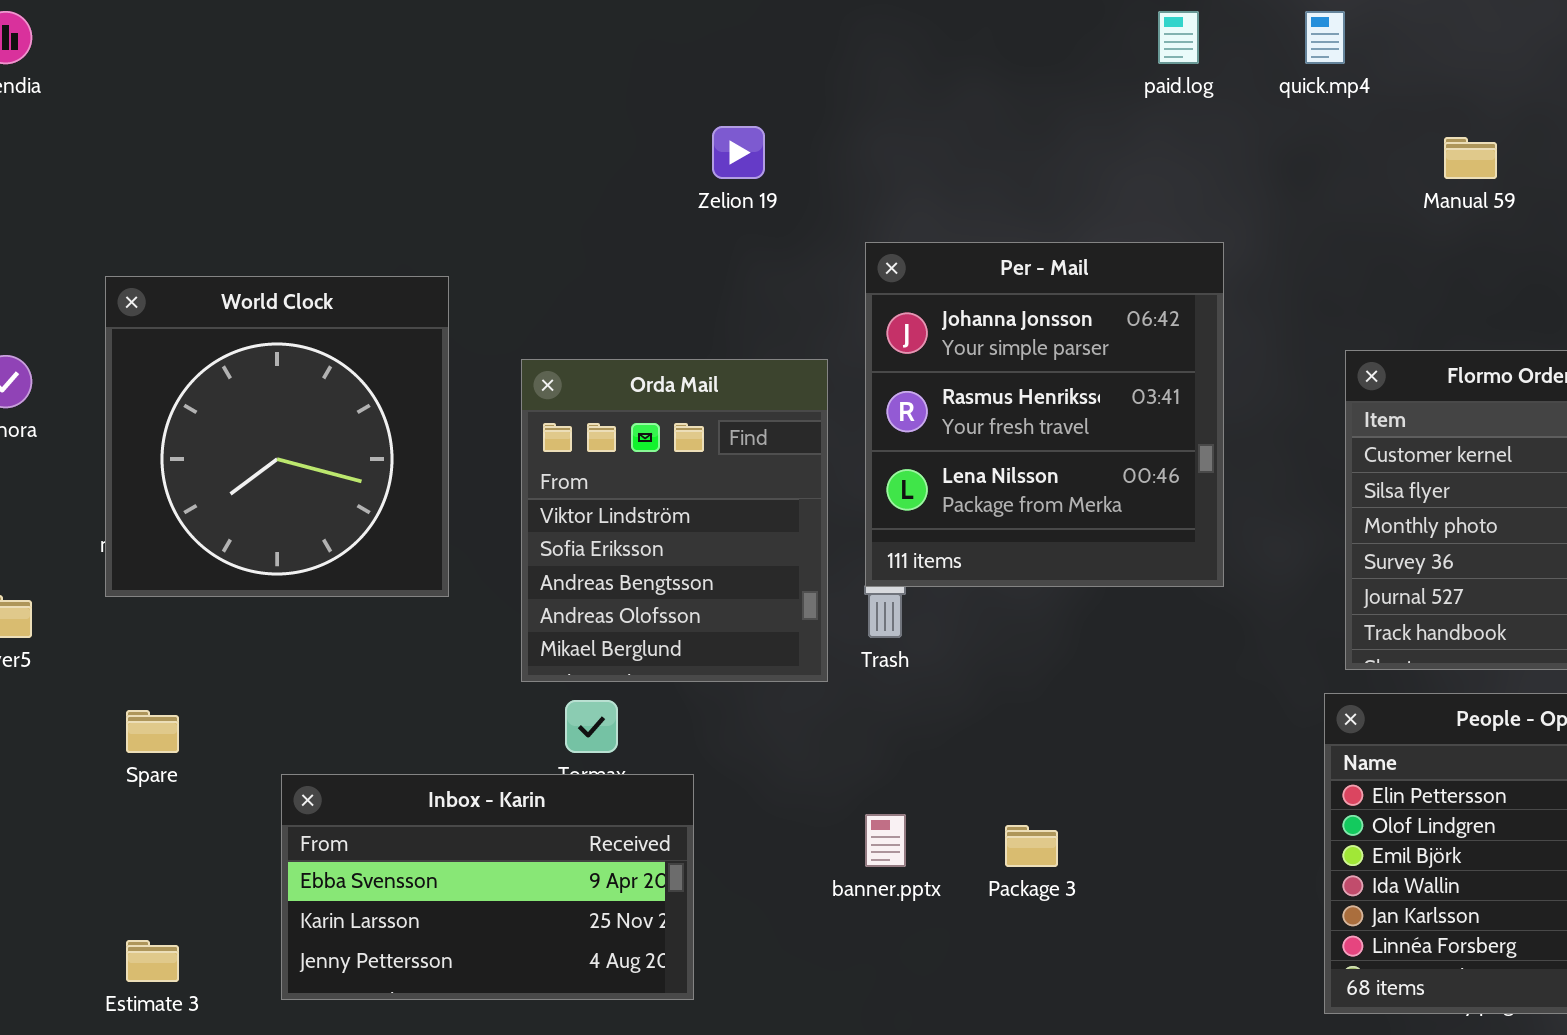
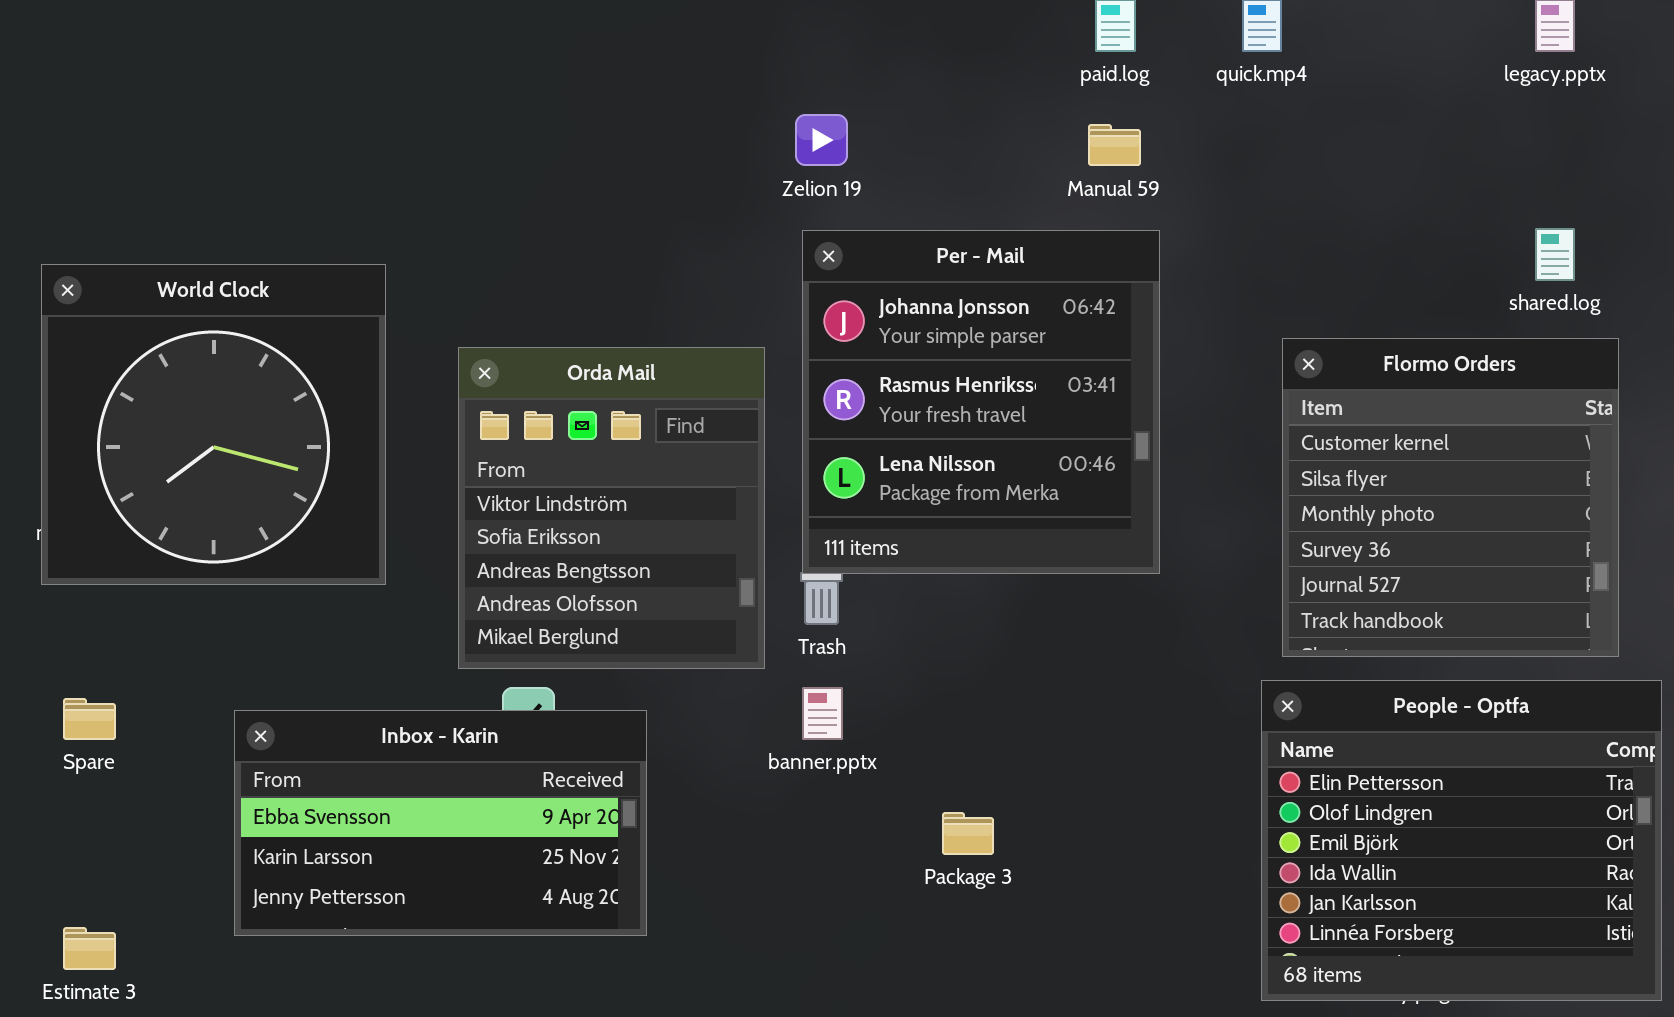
Zelion 19: [712,126,765,179] -> [795,114,848,166], moved
Manual 59: [1444,137,1497,179] -> [1088,124,1141,166], moved
Inbox - Karin: [281,774,694,1000] -> [234,710,647,936], moved
banner.pptx: [865,814,906,867] -> [802,687,843,740], moved

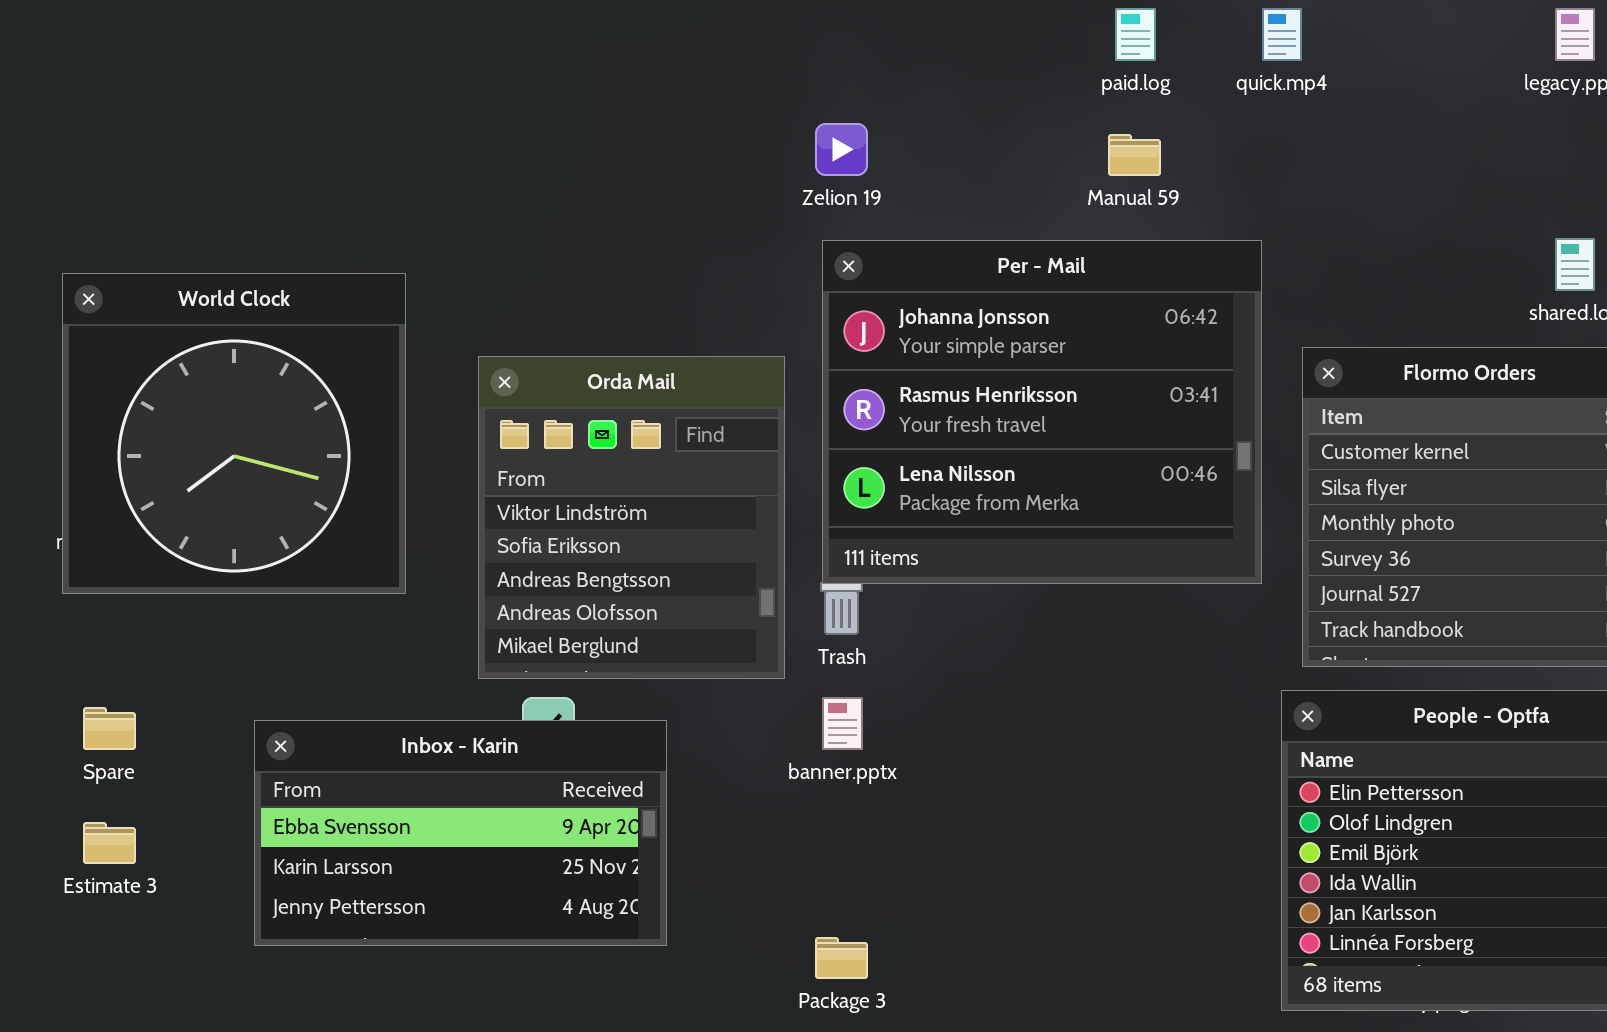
Per - Mail: [802,230,1160,574] -> [822,240,1262,584], resized
Package 3: [942,812,994,855] -> [815,937,868,979], moved
Estimate 3: [63,927,116,970] -> [83,822,136,864], moved

